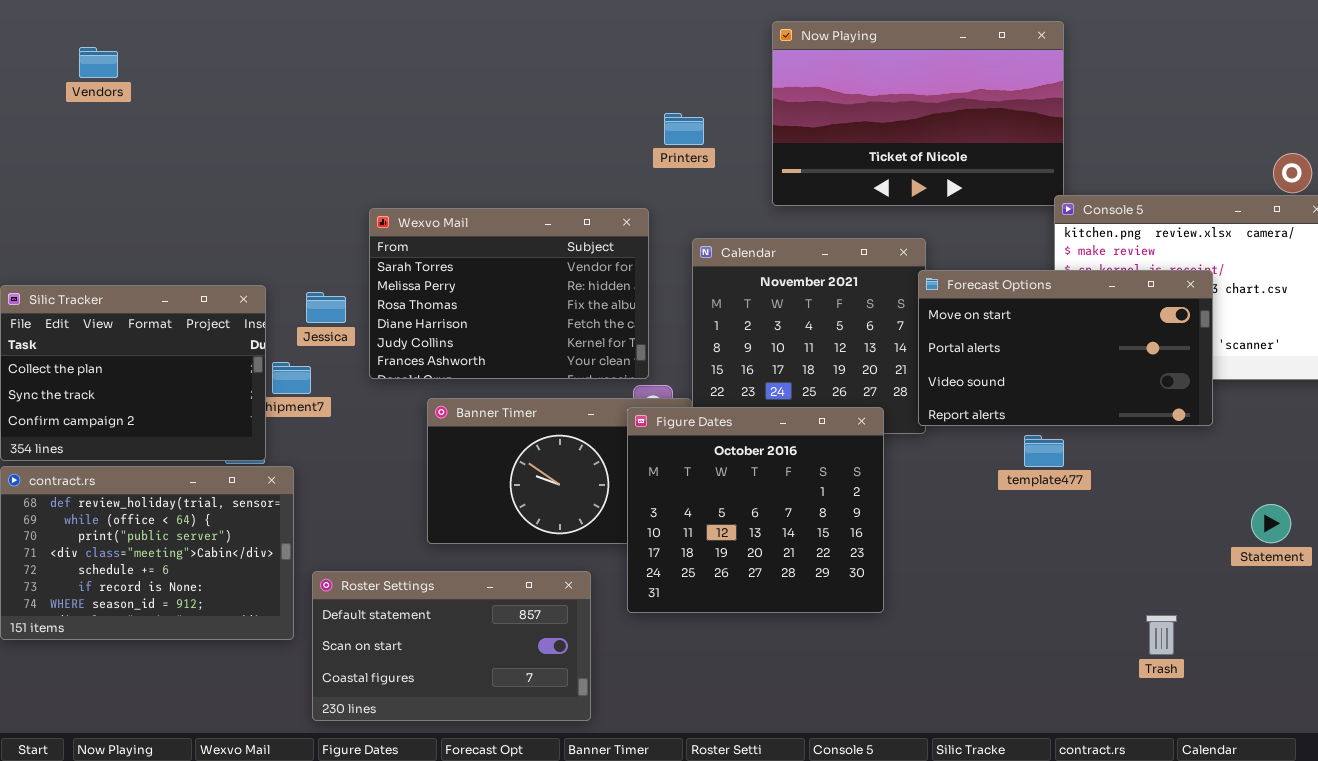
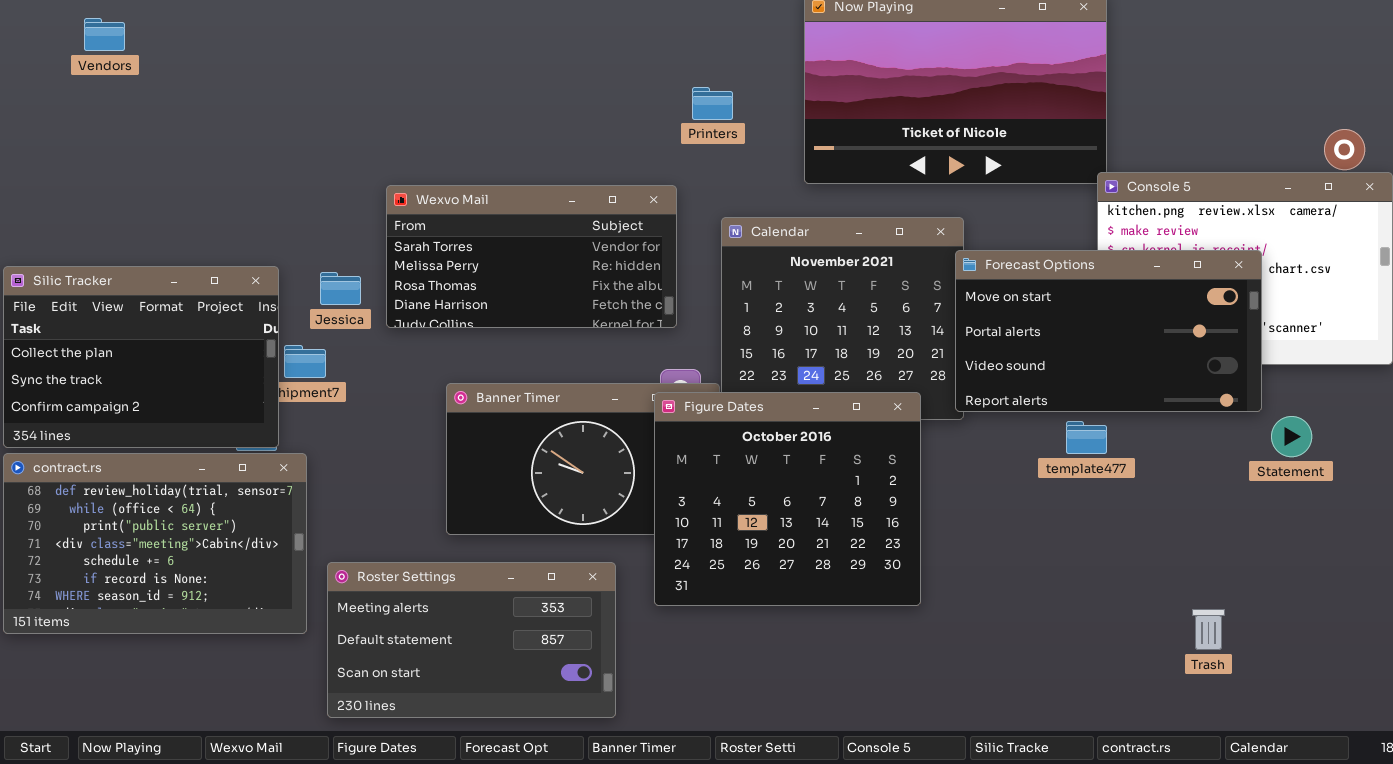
Wexvo Mail: [369,208,649,379] -> [386,185,677,328], resized
Statement: [1251,504,1291,543] -> [1271,416,1312,457], moved
Roster Settings: [312,571,591,721] -> [327,562,616,718], scrolled up 1 row

